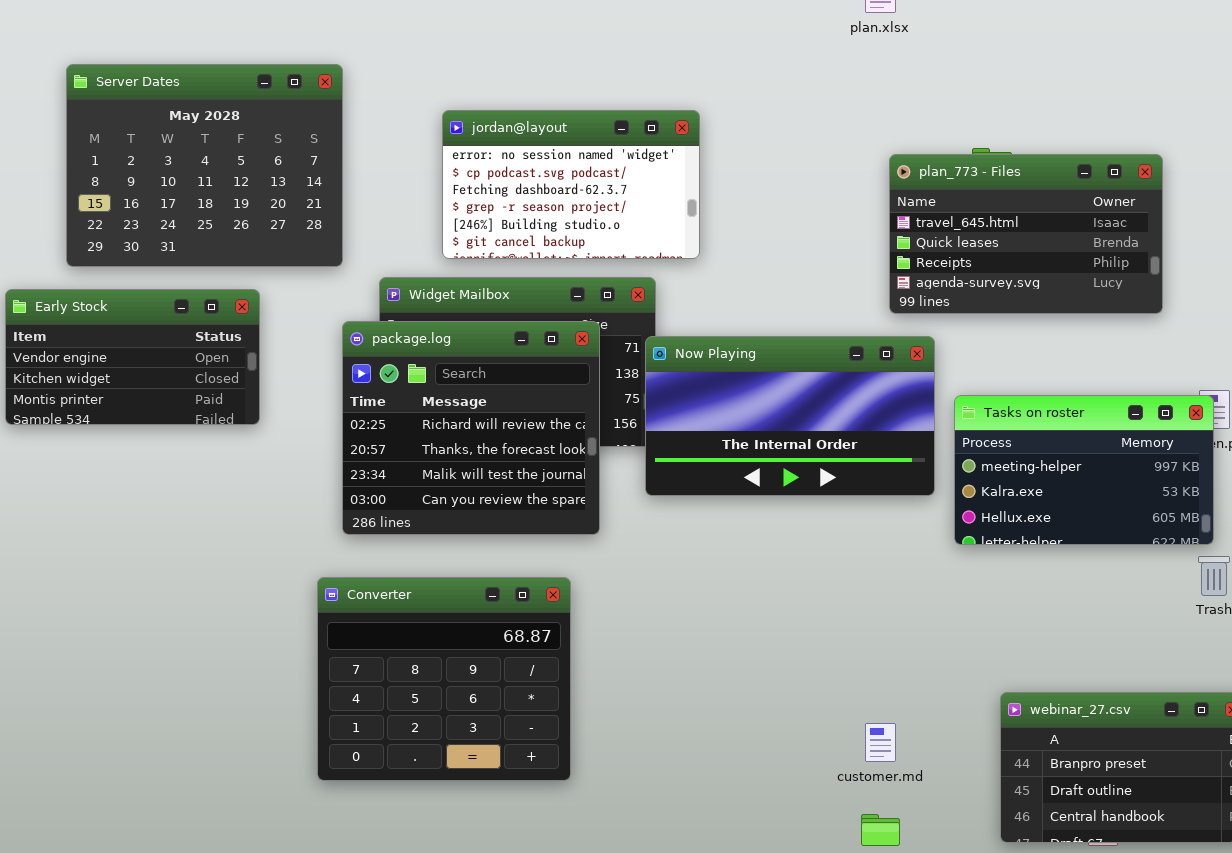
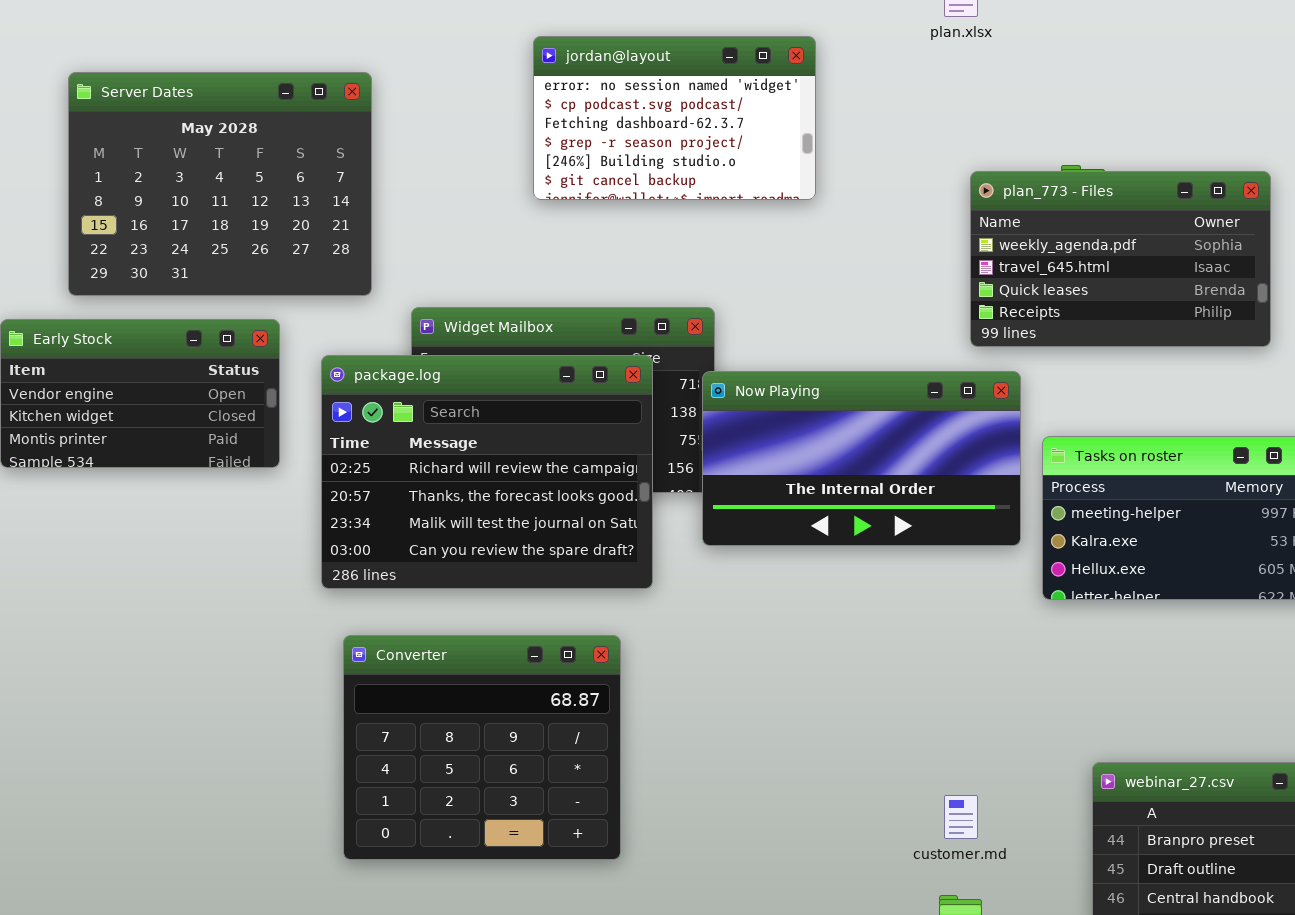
jordan@layout: [442,110,700,259] -> [533,36,816,200], moved
plan_773 - Files: [889,154,1163,314] -> [970,171,1271,347], scrolled up 1 row
package.log: [342,321,600,535] -> [321,355,653,589], resized

